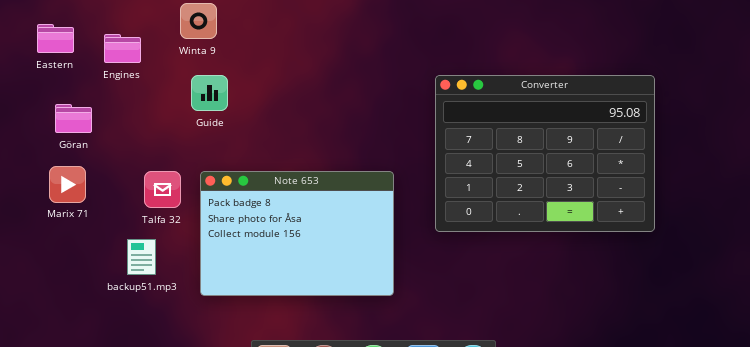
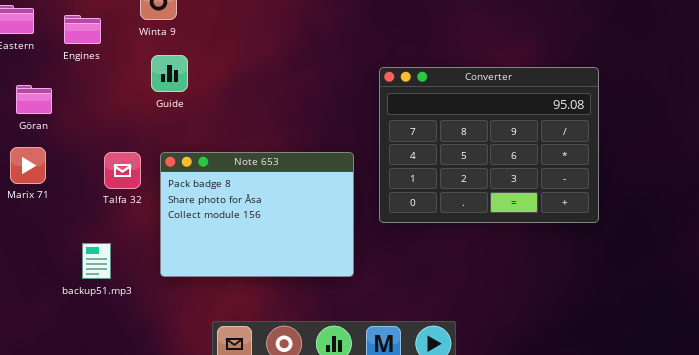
Converter: [435,75,655,232] -> [379,67,599,223], moved
backup51.mp3: [127,239,156,275] -> [82,243,111,279], moved

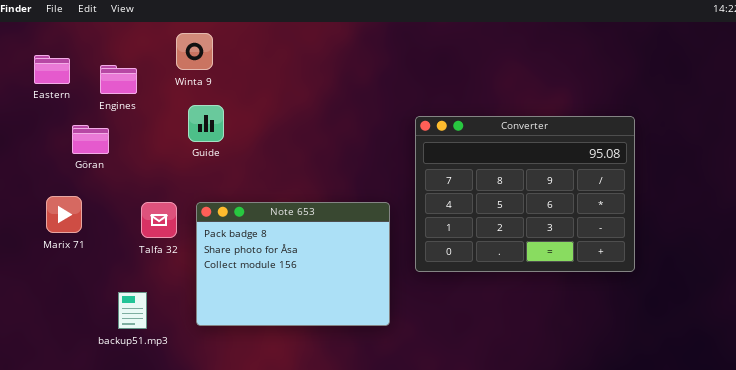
Göran: [16,85,52,114] -> [72,125,109,154], moved

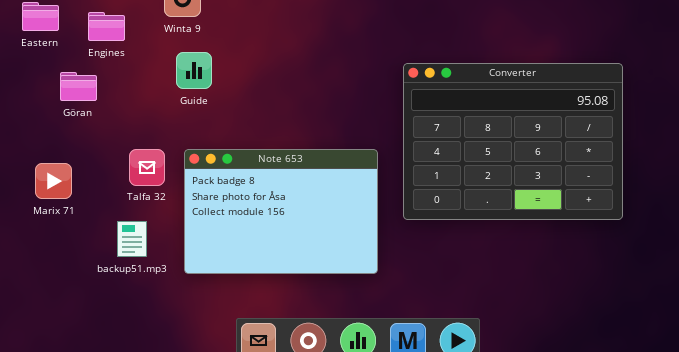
Marix 71: [46,196,82,233] -> [35,163,72,199], moved
backup51.mp3: [118,292,147,329] -> [117,221,147,257], moved

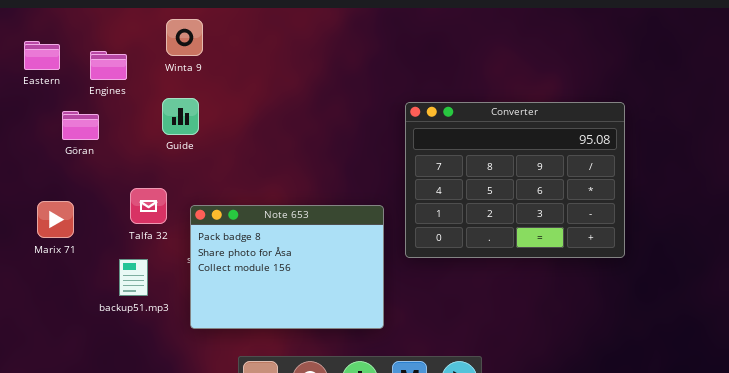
Guide: [176,52,212,89] -> [162,98,199,135], moved
Note 653: [184,149,378,274] -> [190,205,384,329], moved

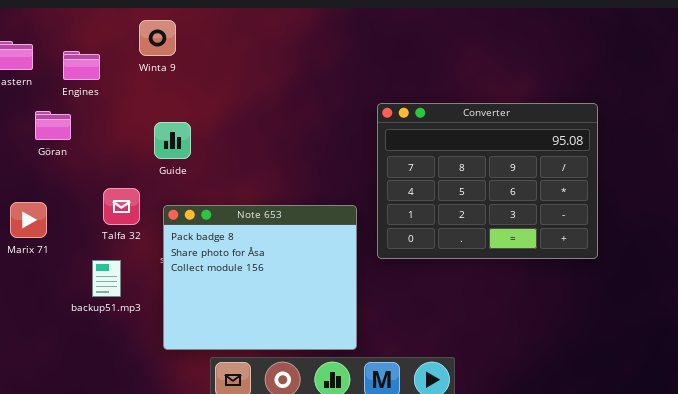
Guide: [162,98,199,135] -> [154,122,191,159], moved
Note 653: [190,205,384,329] -> [163,205,357,350], resized

